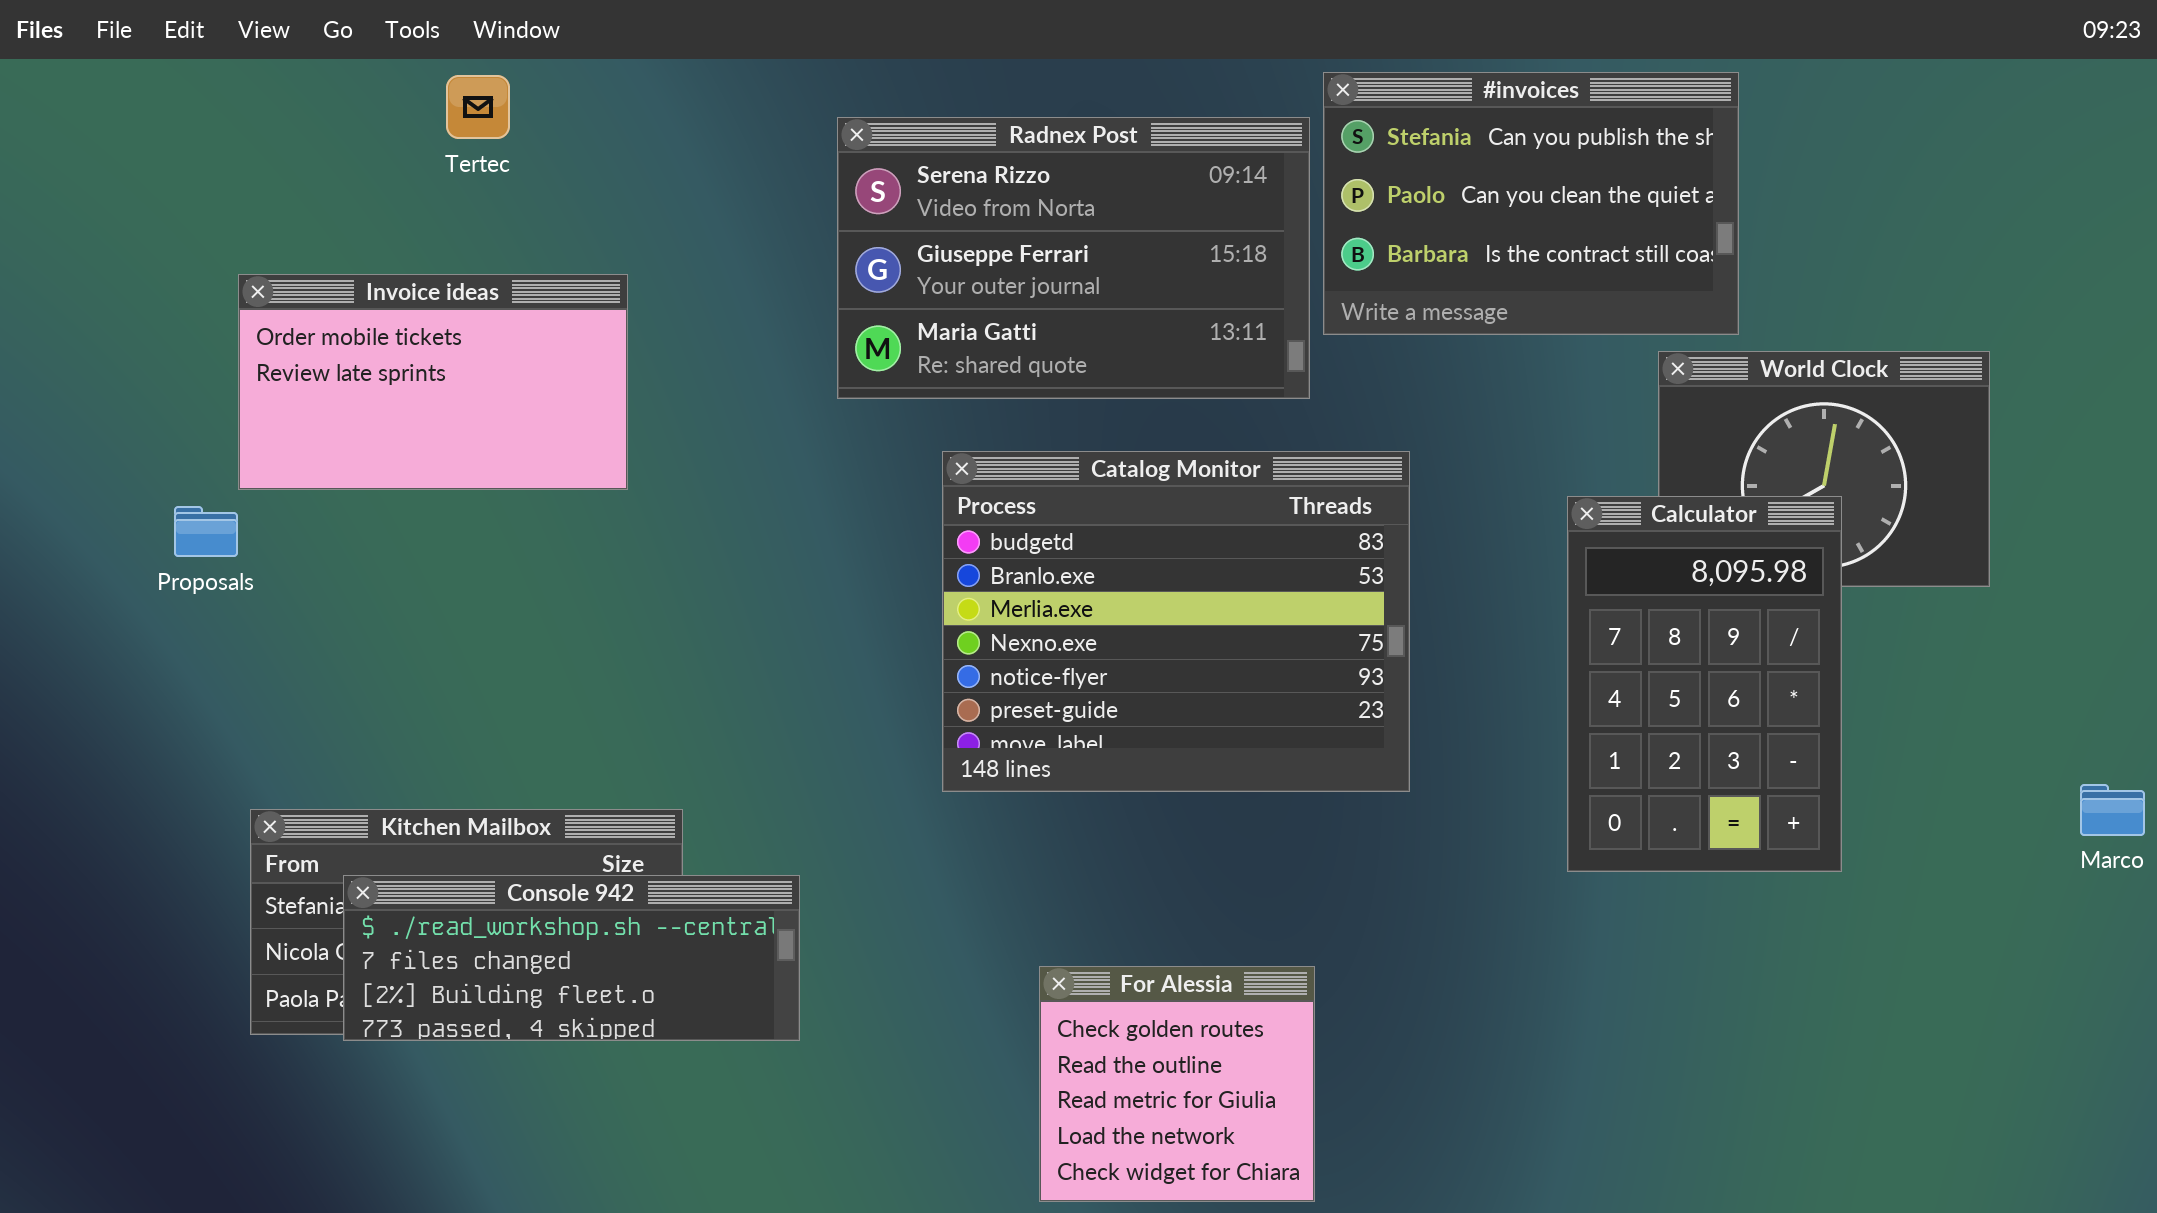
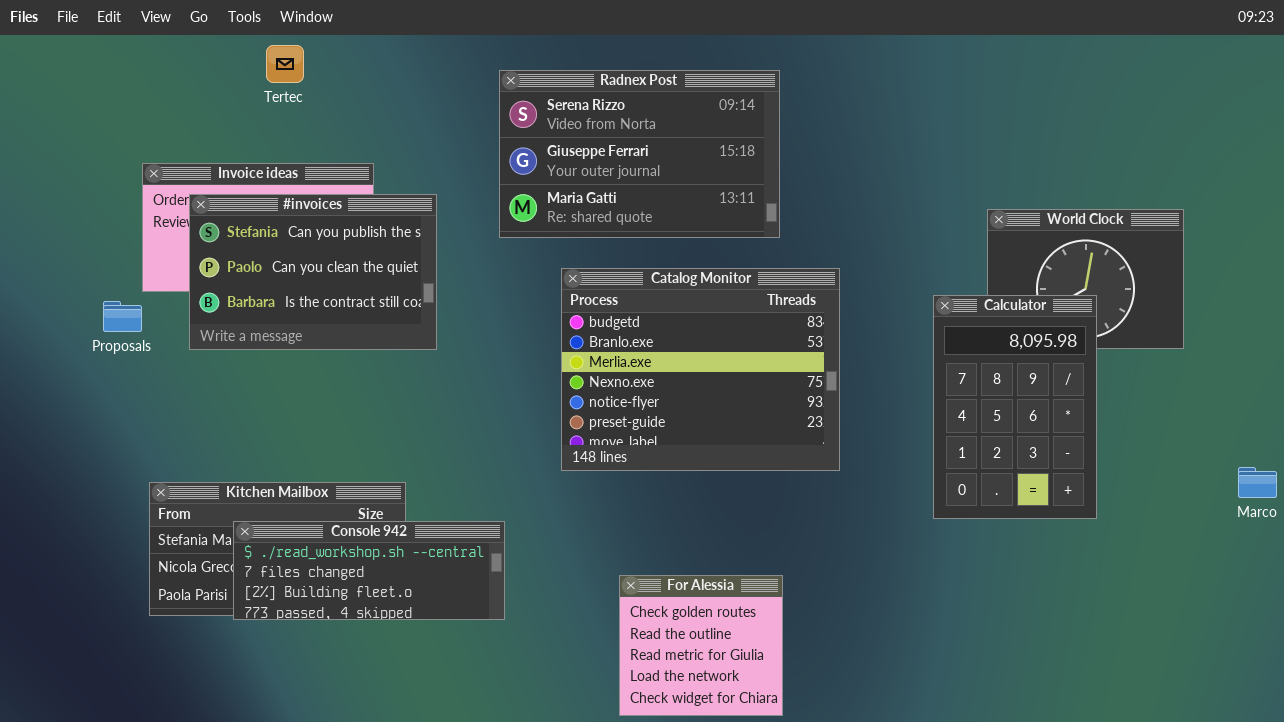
#invoices: [1323,72,1739,335] -> [189,194,437,350], moved
Console 942: [343,875,800,1041] -> [233,521,505,620], moved

